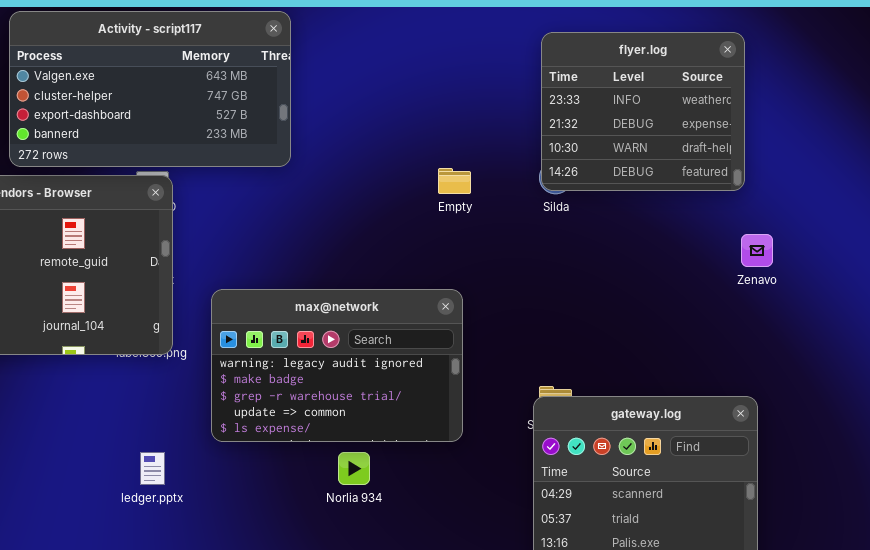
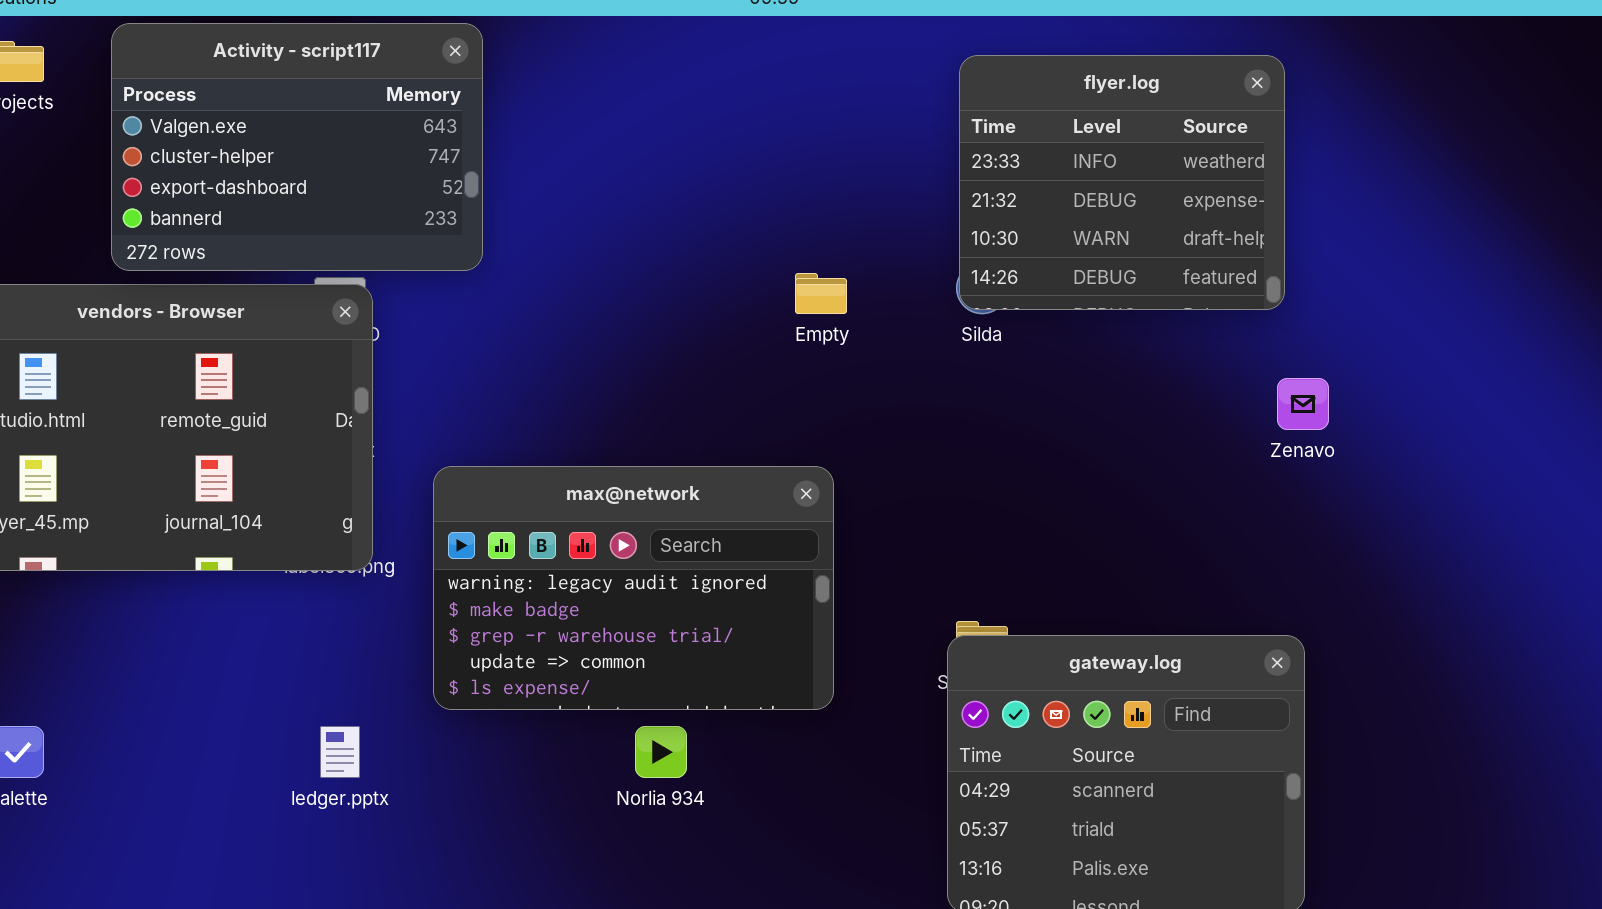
Activity - script117: [9,11,291,167] -> [111,23,483,271], resized

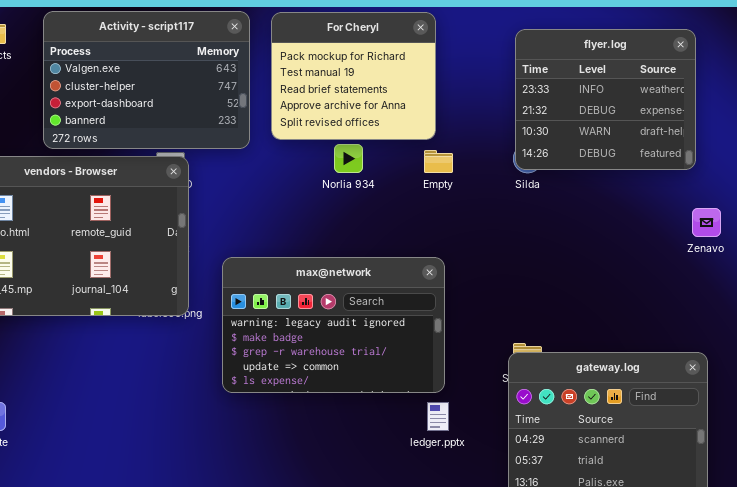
For Cheryl: none -> [271,12,436,140], opened
ledger.pptx: [320,726,360,778] -> [427,402,449,431], moved
Norlia 934: [635,726,687,778] -> [334,144,363,173], moved

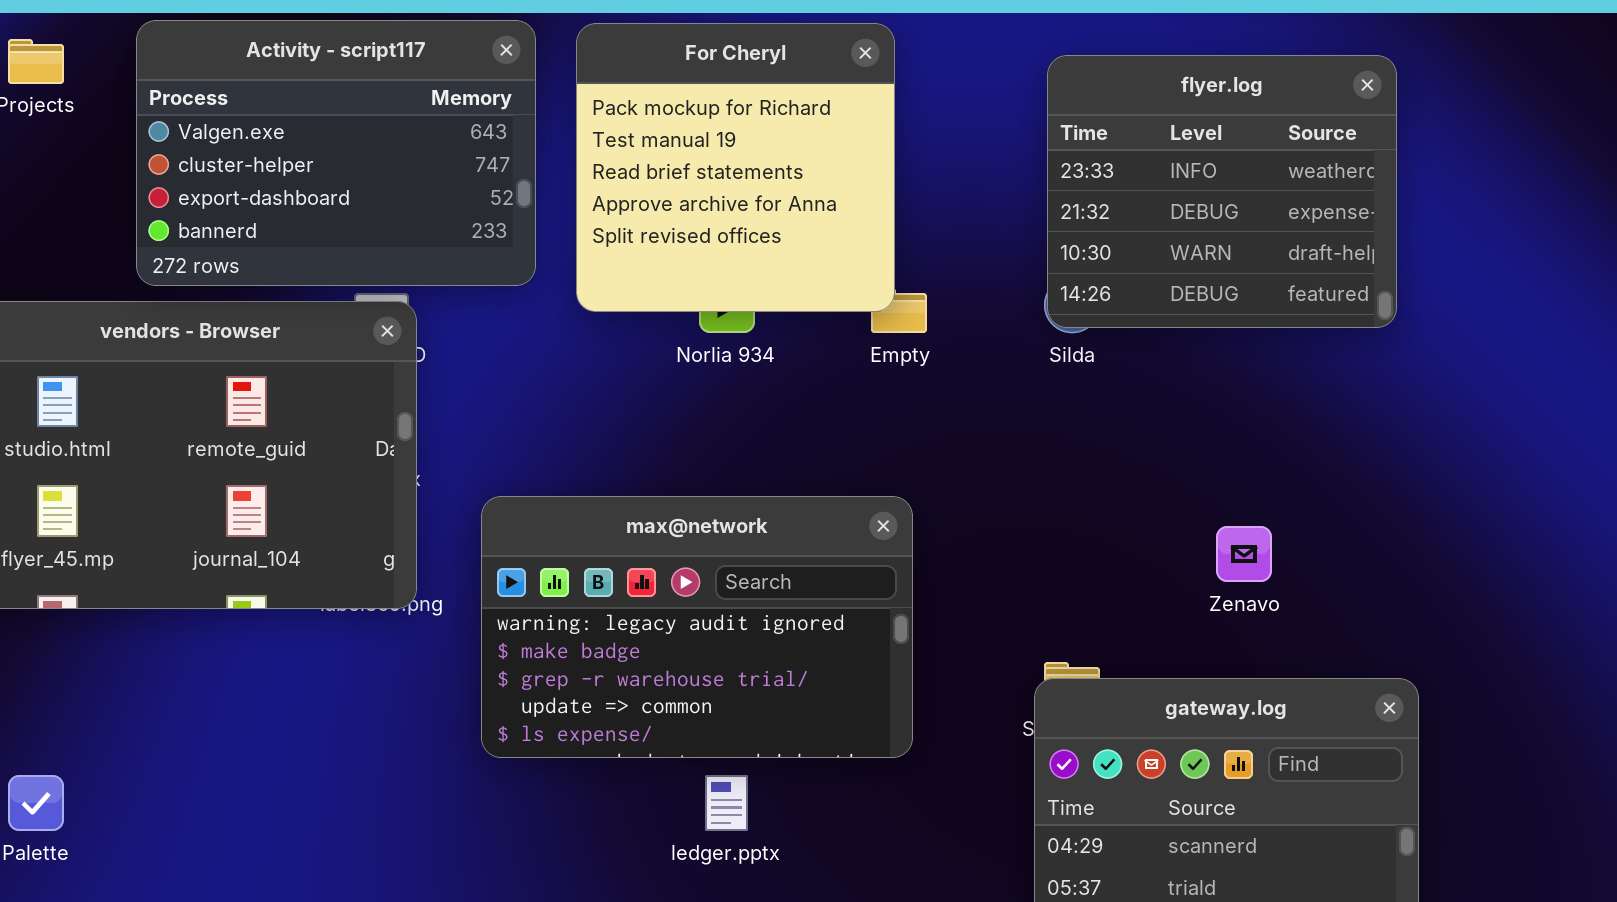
For Cheryl: [271,12,436,140] -> [576,23,895,312], resized
Zenavo: [692,208,721,237] -> [1216,526,1272,582], moved
ledger.pptx: [427,402,449,431] -> [705,775,748,831], moved

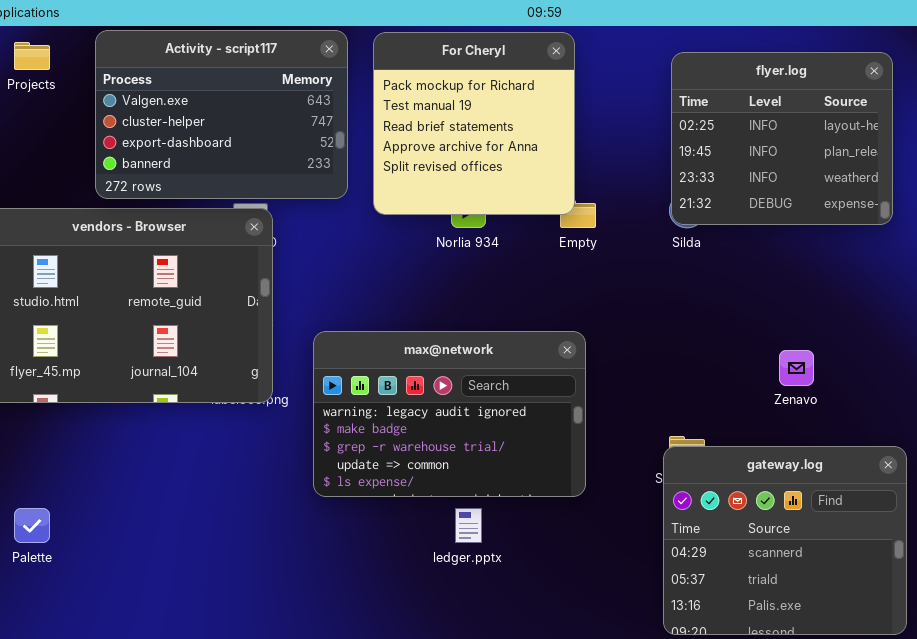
flyer.log: [1047,55,1397,328] -> [671,52,893,225], scrolled up 2 rows

